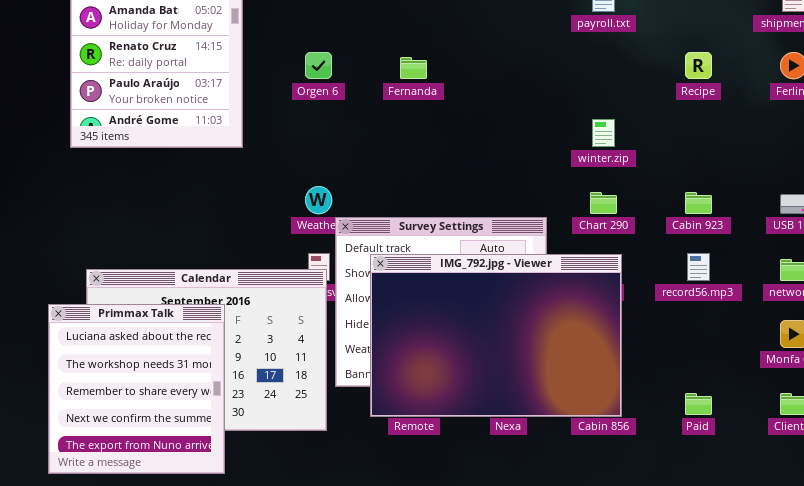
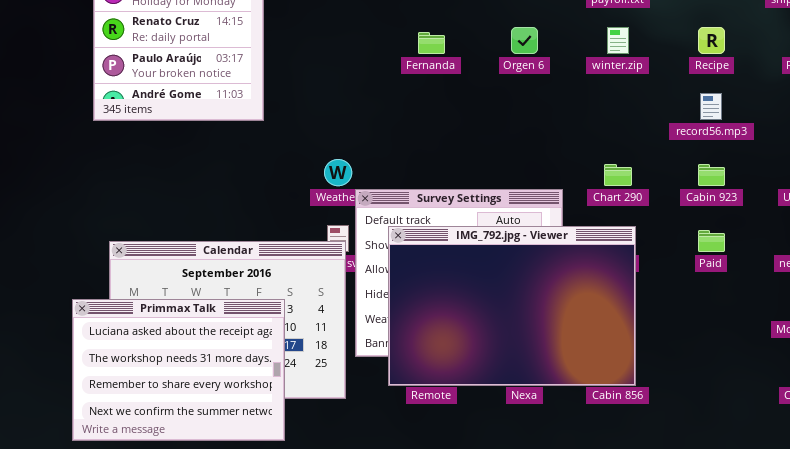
Orgen 6: [305,52,332,79] -> [511,27,538,54], moved
winter.zip: [592,119,615,147] -> [607,27,629,54], moved
record56.mp3: [687,253,710,281] -> [700,93,722,120], moved
Primmax Talk: [48,304,225,474] -> [72,299,285,441], resized
Paid: [685,393,712,415] -> [698,230,725,252], moved

